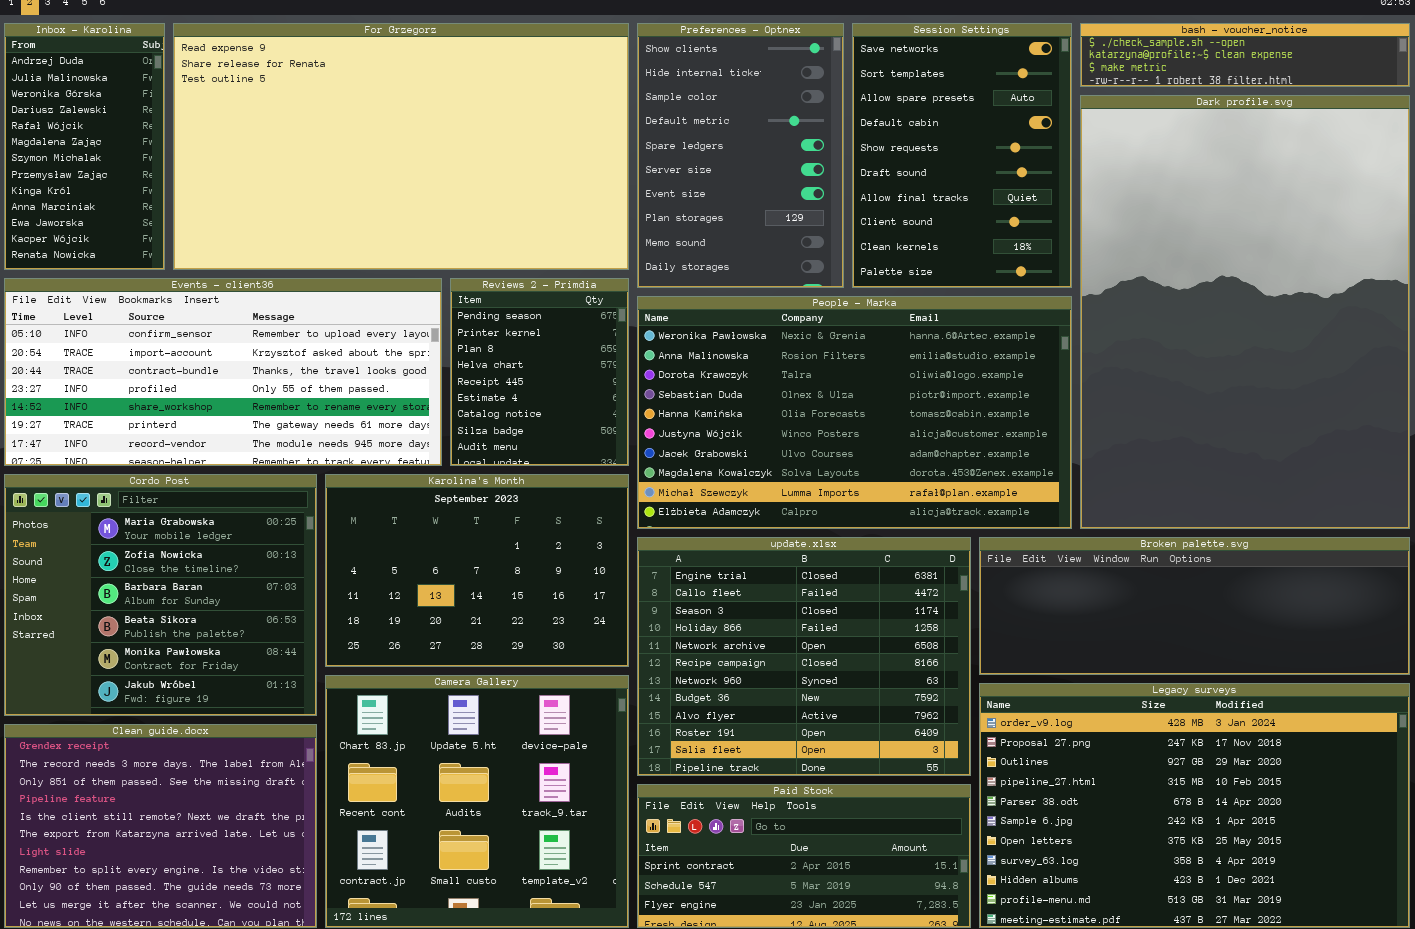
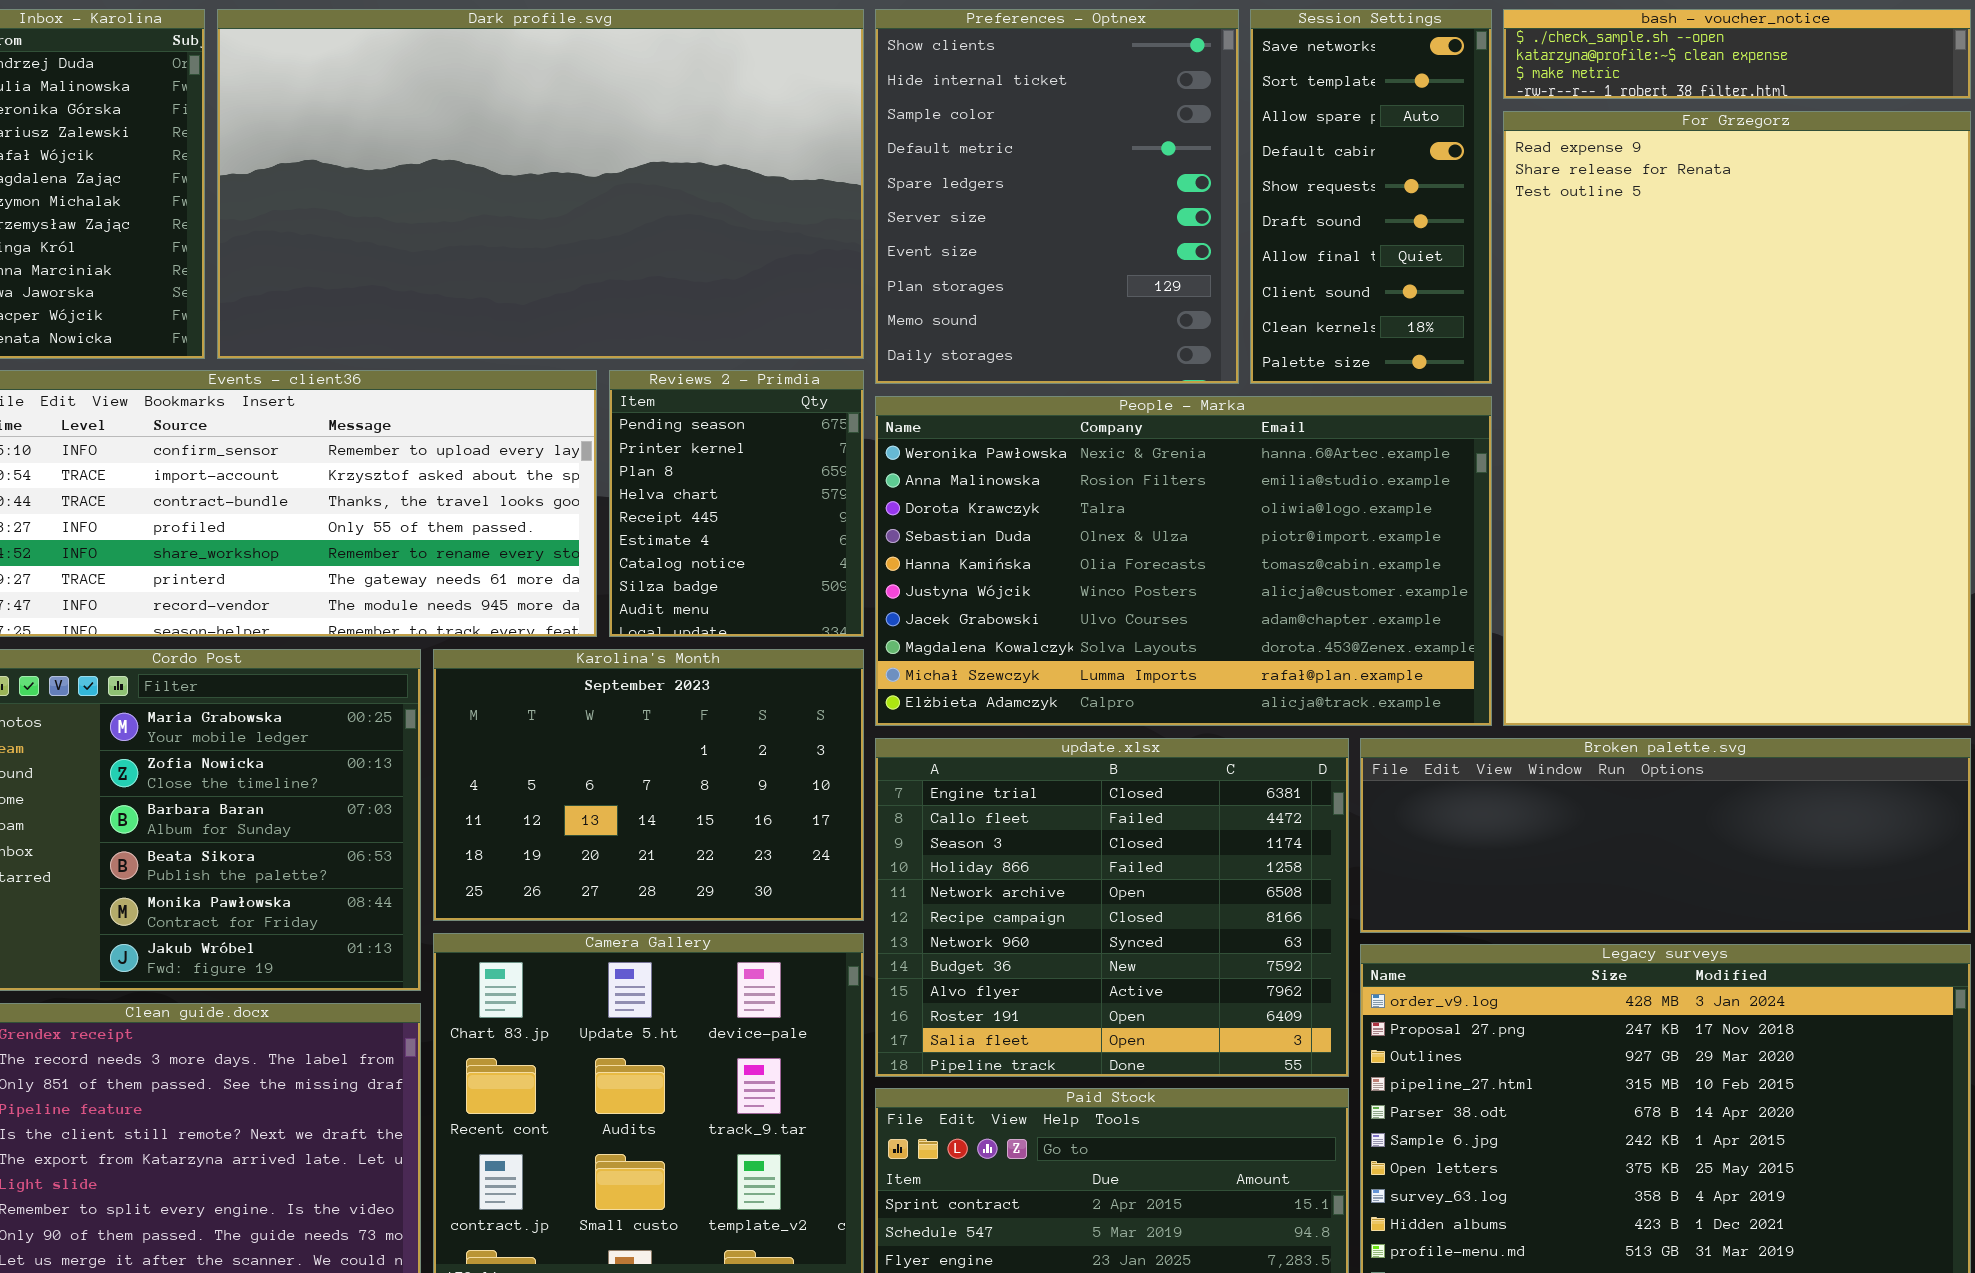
For Grzegorz: [173,23,629,270] -> [1503,111,1971,726], moved, resized
Preferences - Optnex: [637,23,844,288] -> [875,9,1239,384], resized
Session Settings: [852,23,1072,288] -> [1250,9,1492,384], resized
Dark profile.svg: [1080,95,1410,529] -> [217,9,864,359], moved, resized

